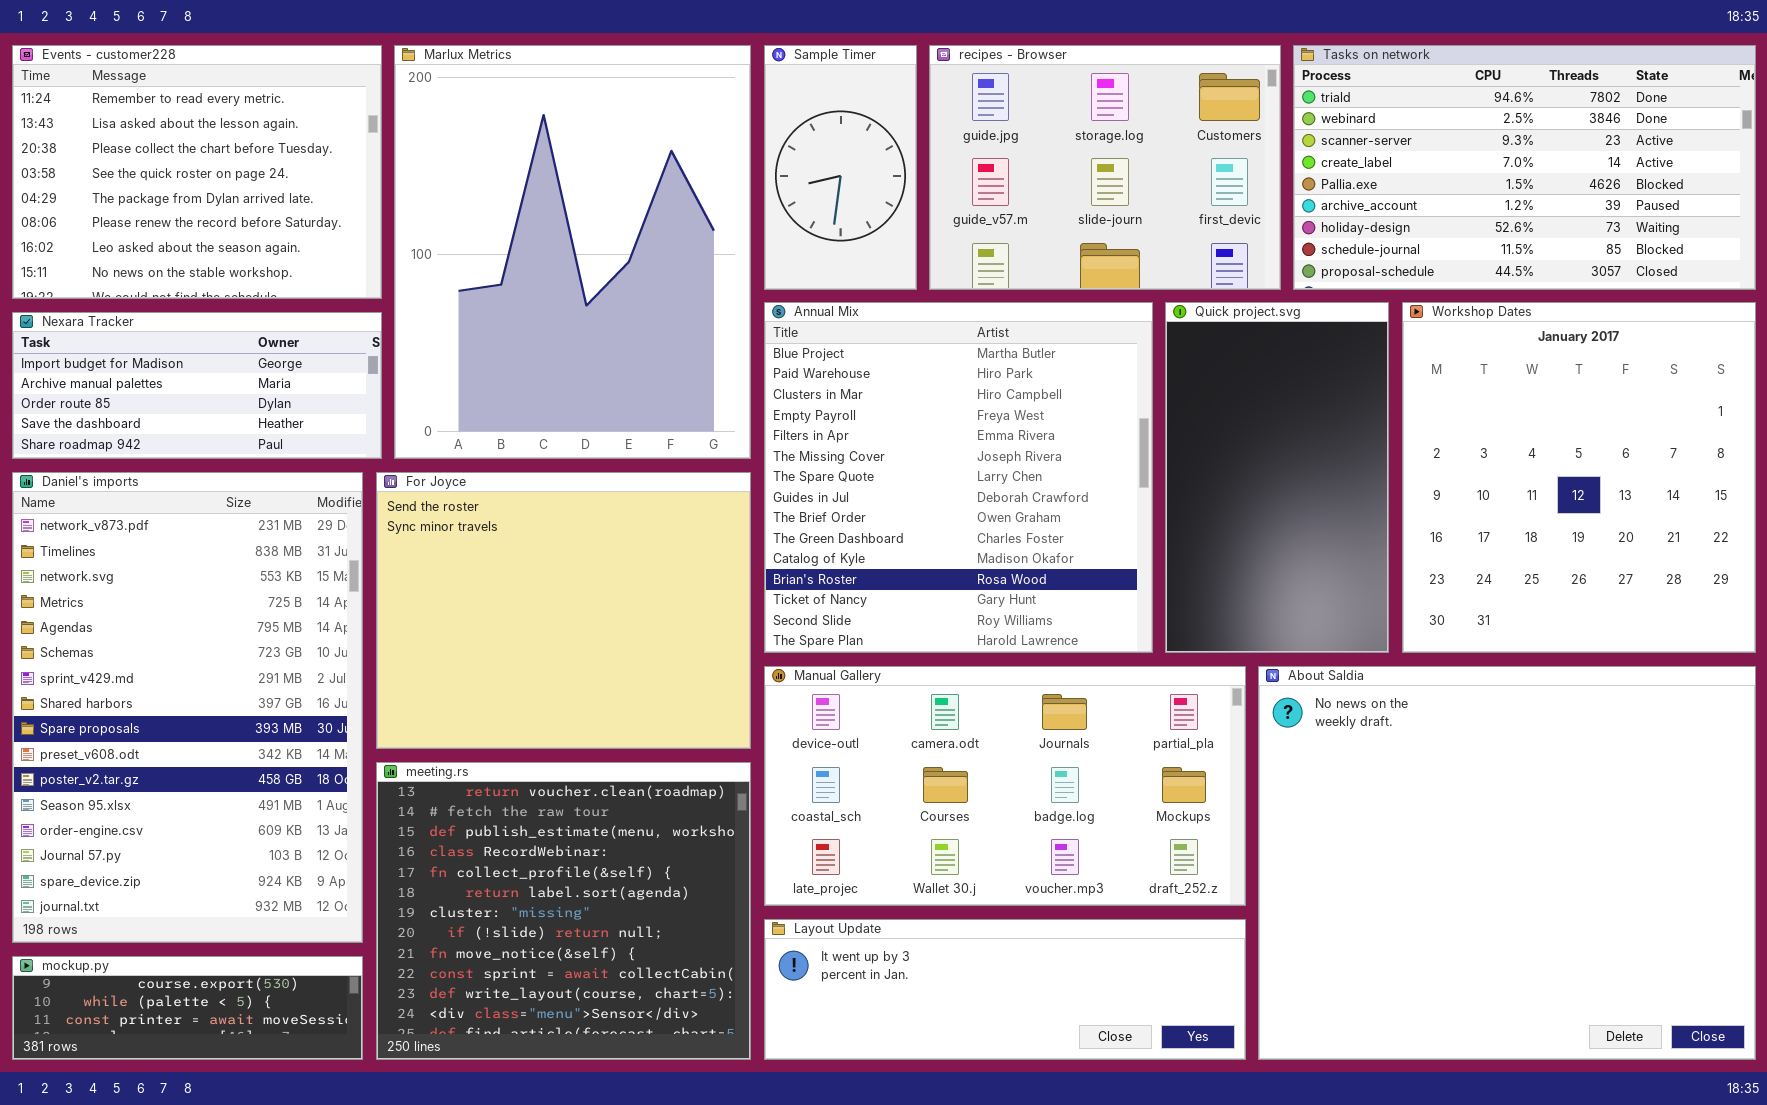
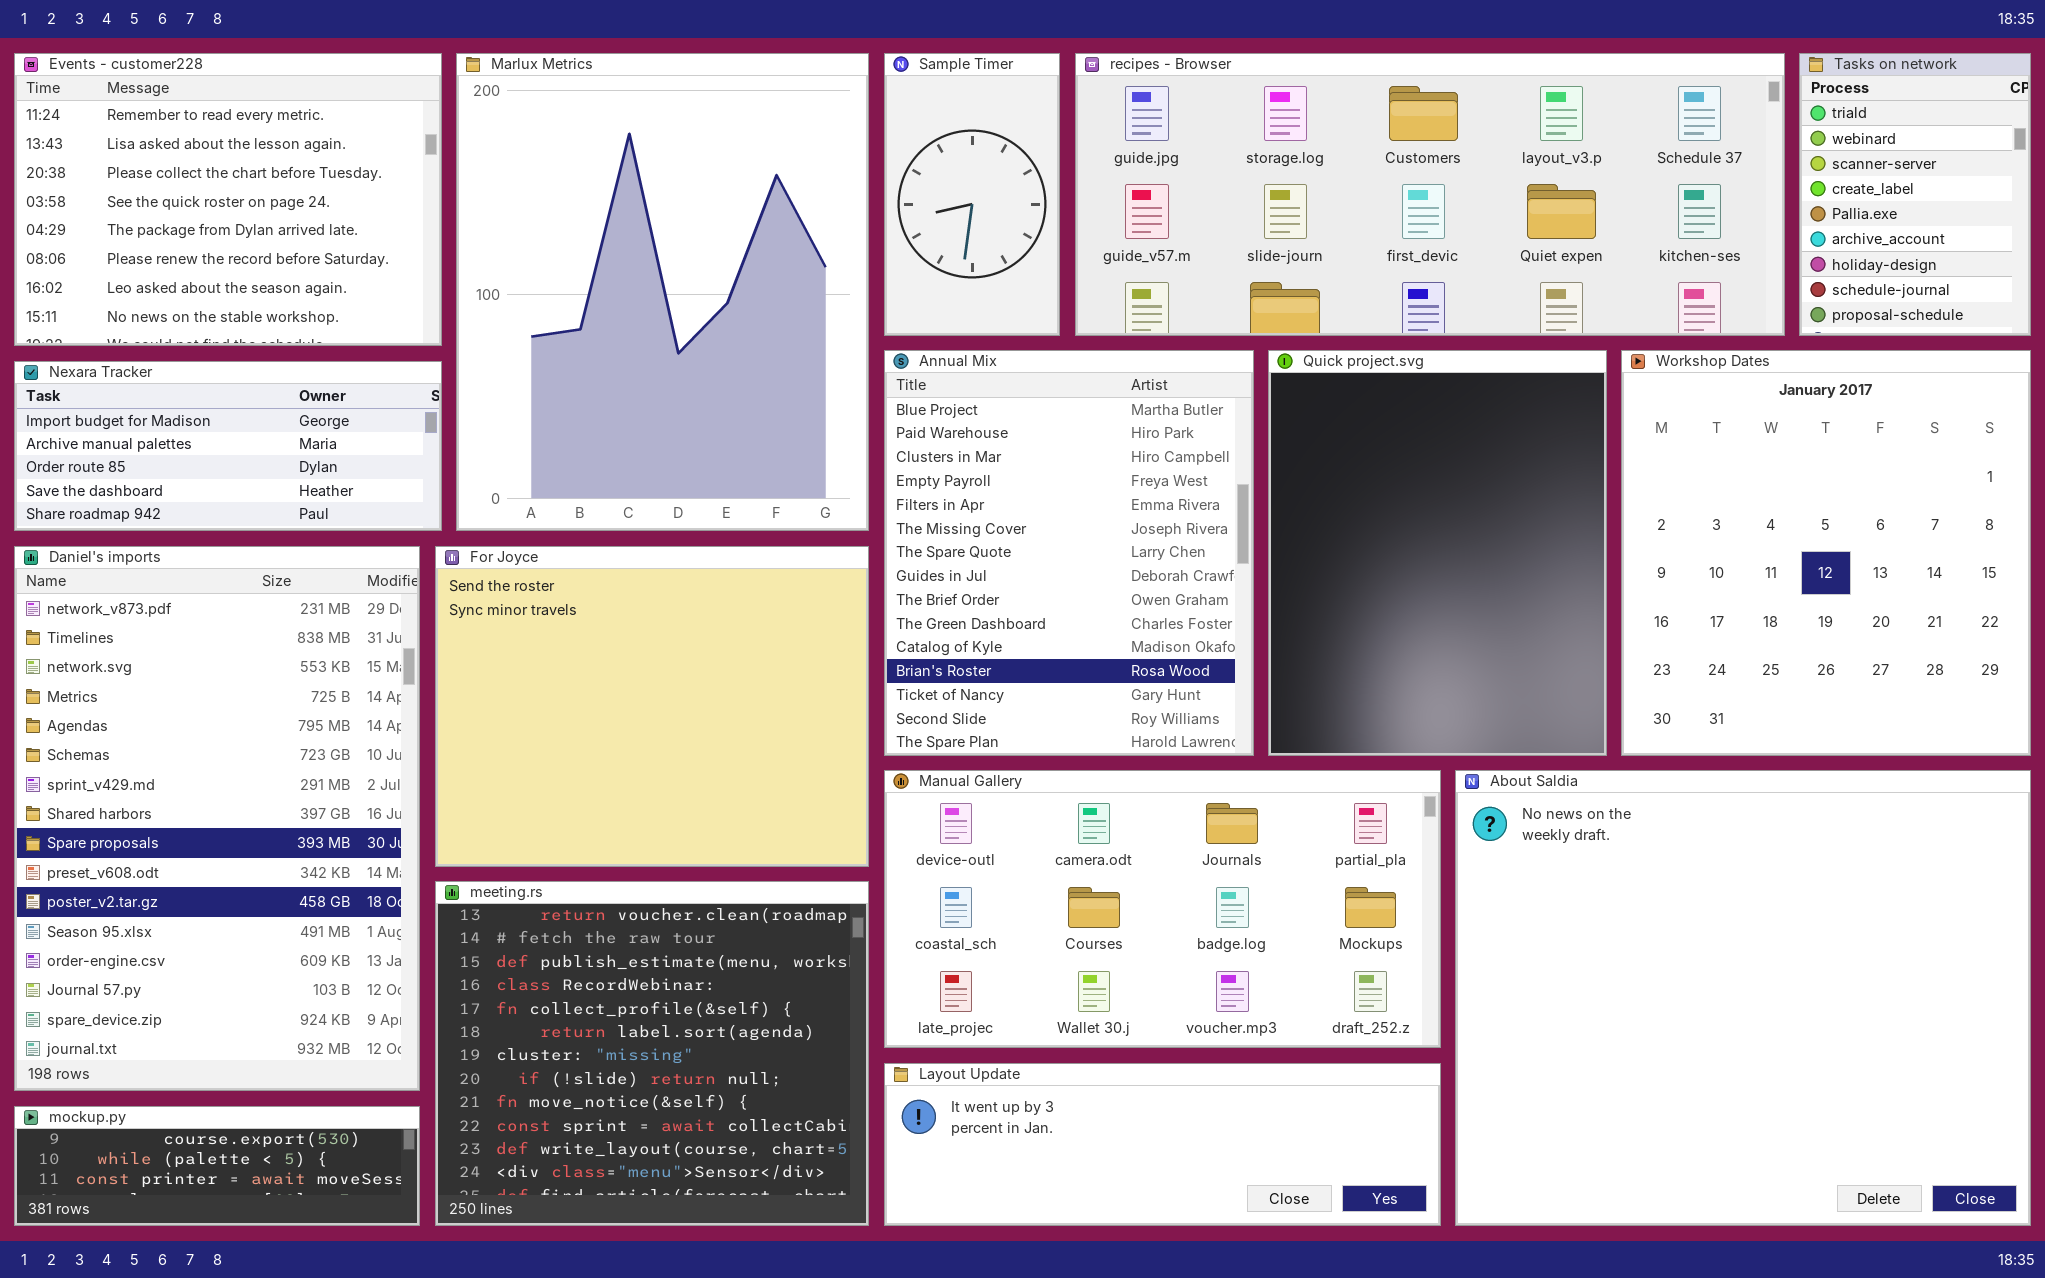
recipes - Browser: [929,45,1281,290] -> [1075,53,1785,336], resized
Tasks on network: [1293,45,1756,290] -> [1799,53,2031,336], resized
Annual Mix: [764,302,1153,653] -> [884,350,1254,756], resized
Quick project.svg: [1165,302,1389,653] -> [1268,350,1607,756], resized

